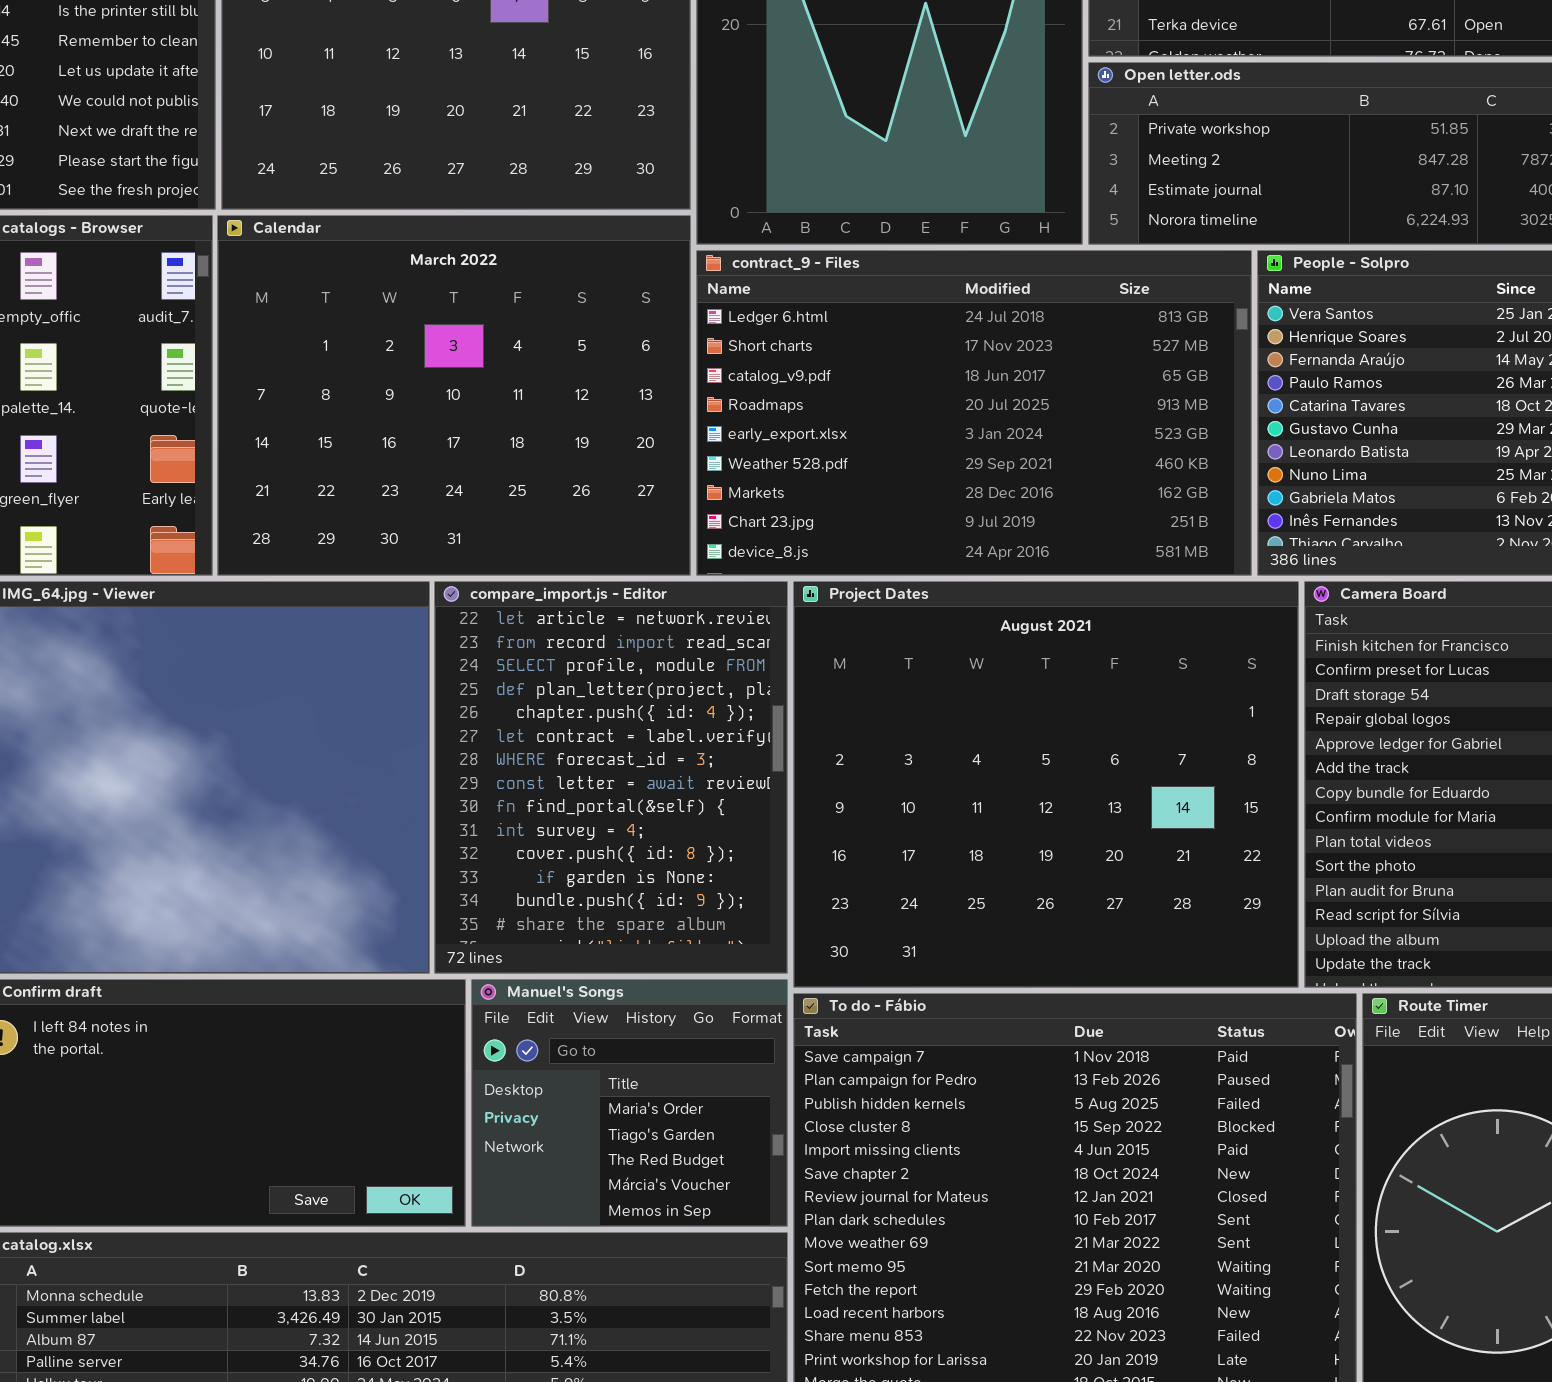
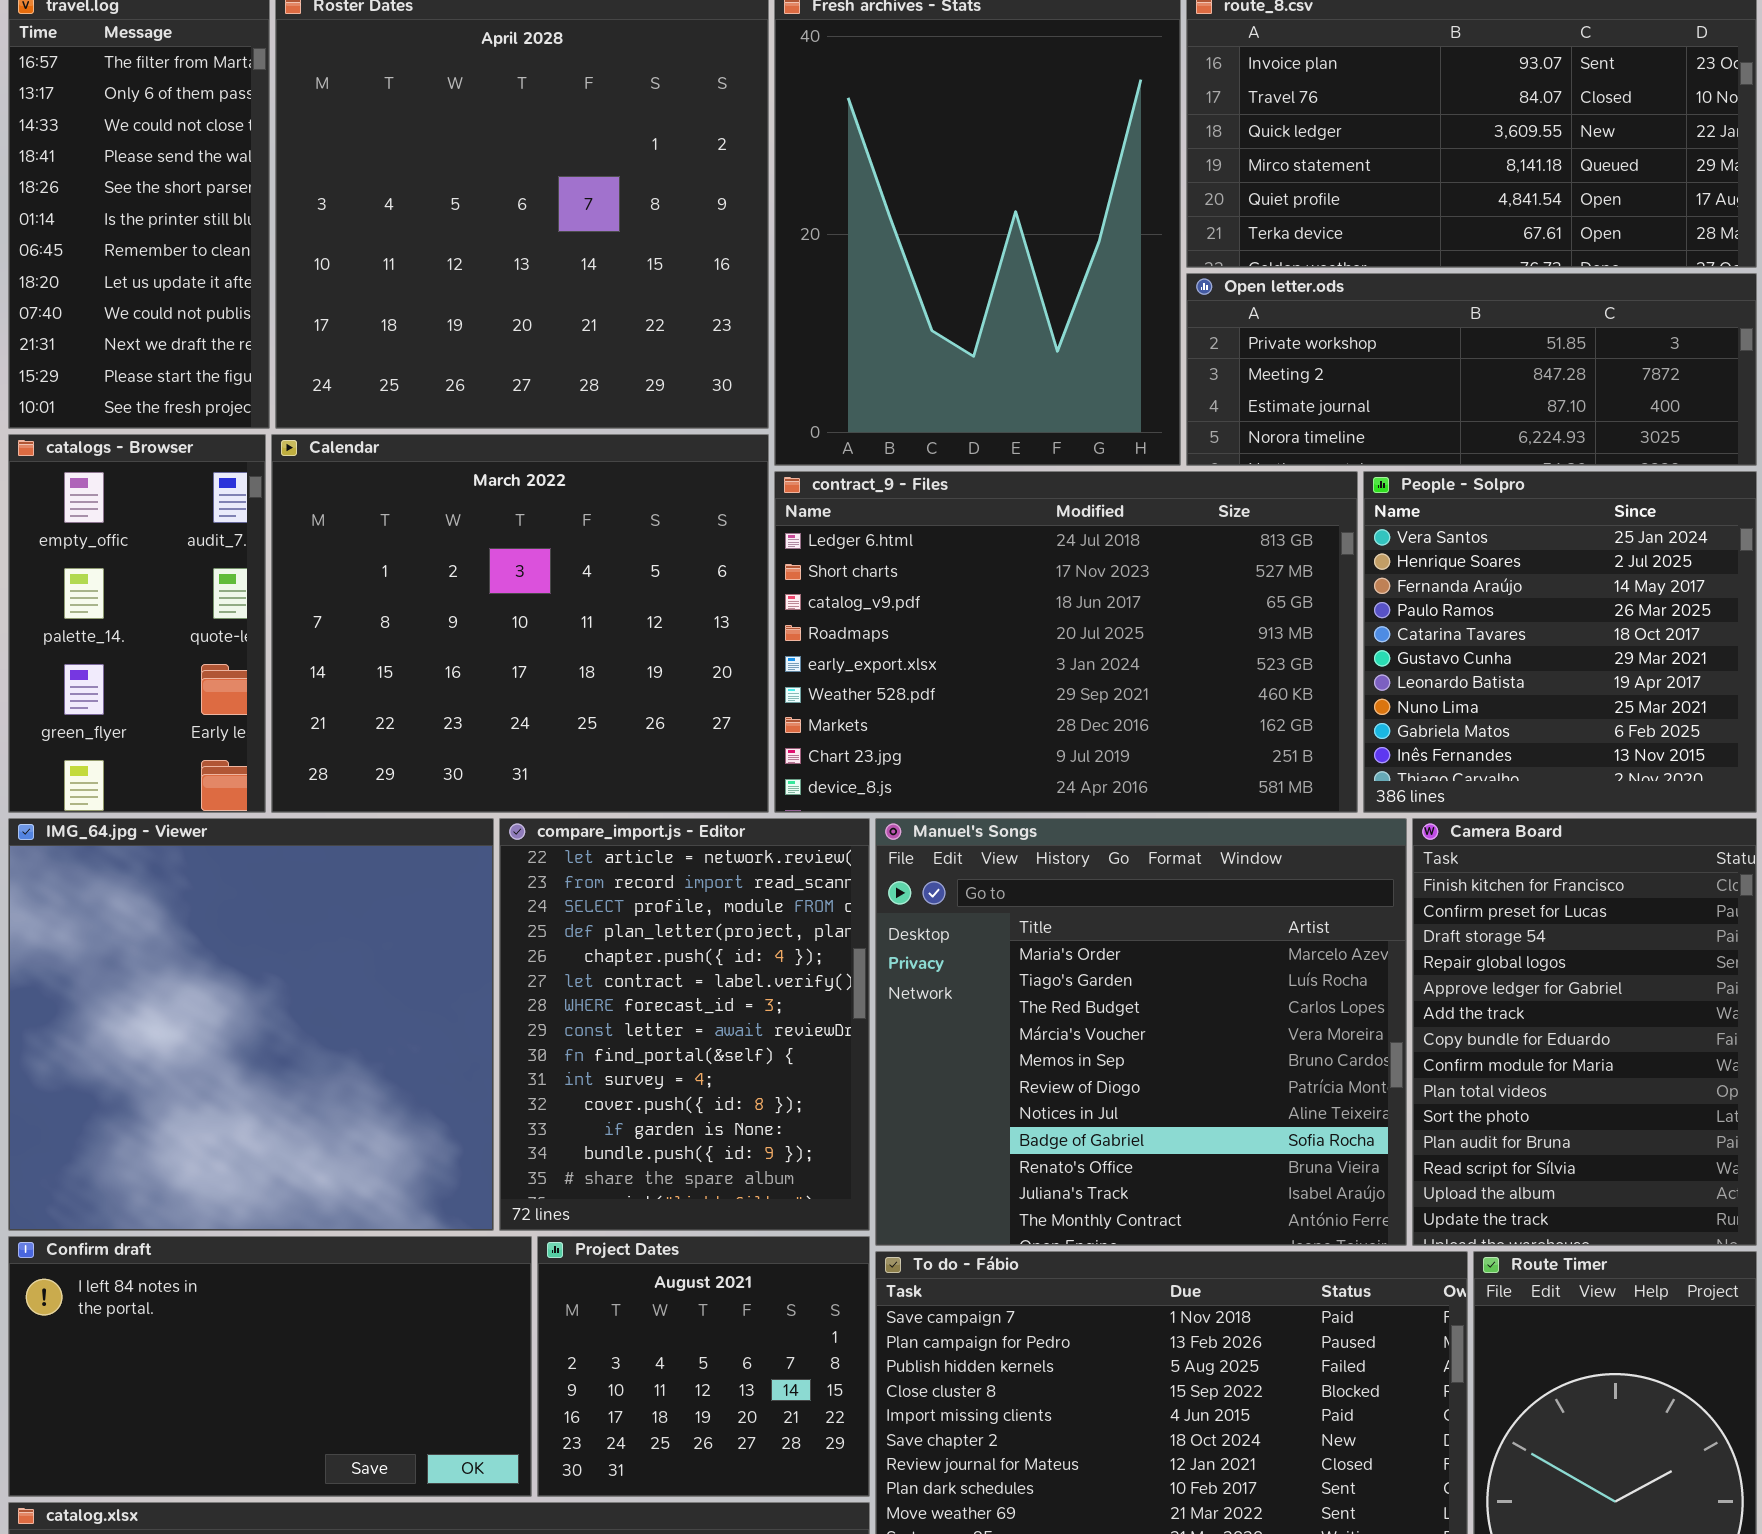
Project Dates: [793,581,1299,988] -> [537,1236,870,1497], moved, resized
Manuel's Songs: [471,979,788,1227] -> [875,818,1407,1246], moved, resized

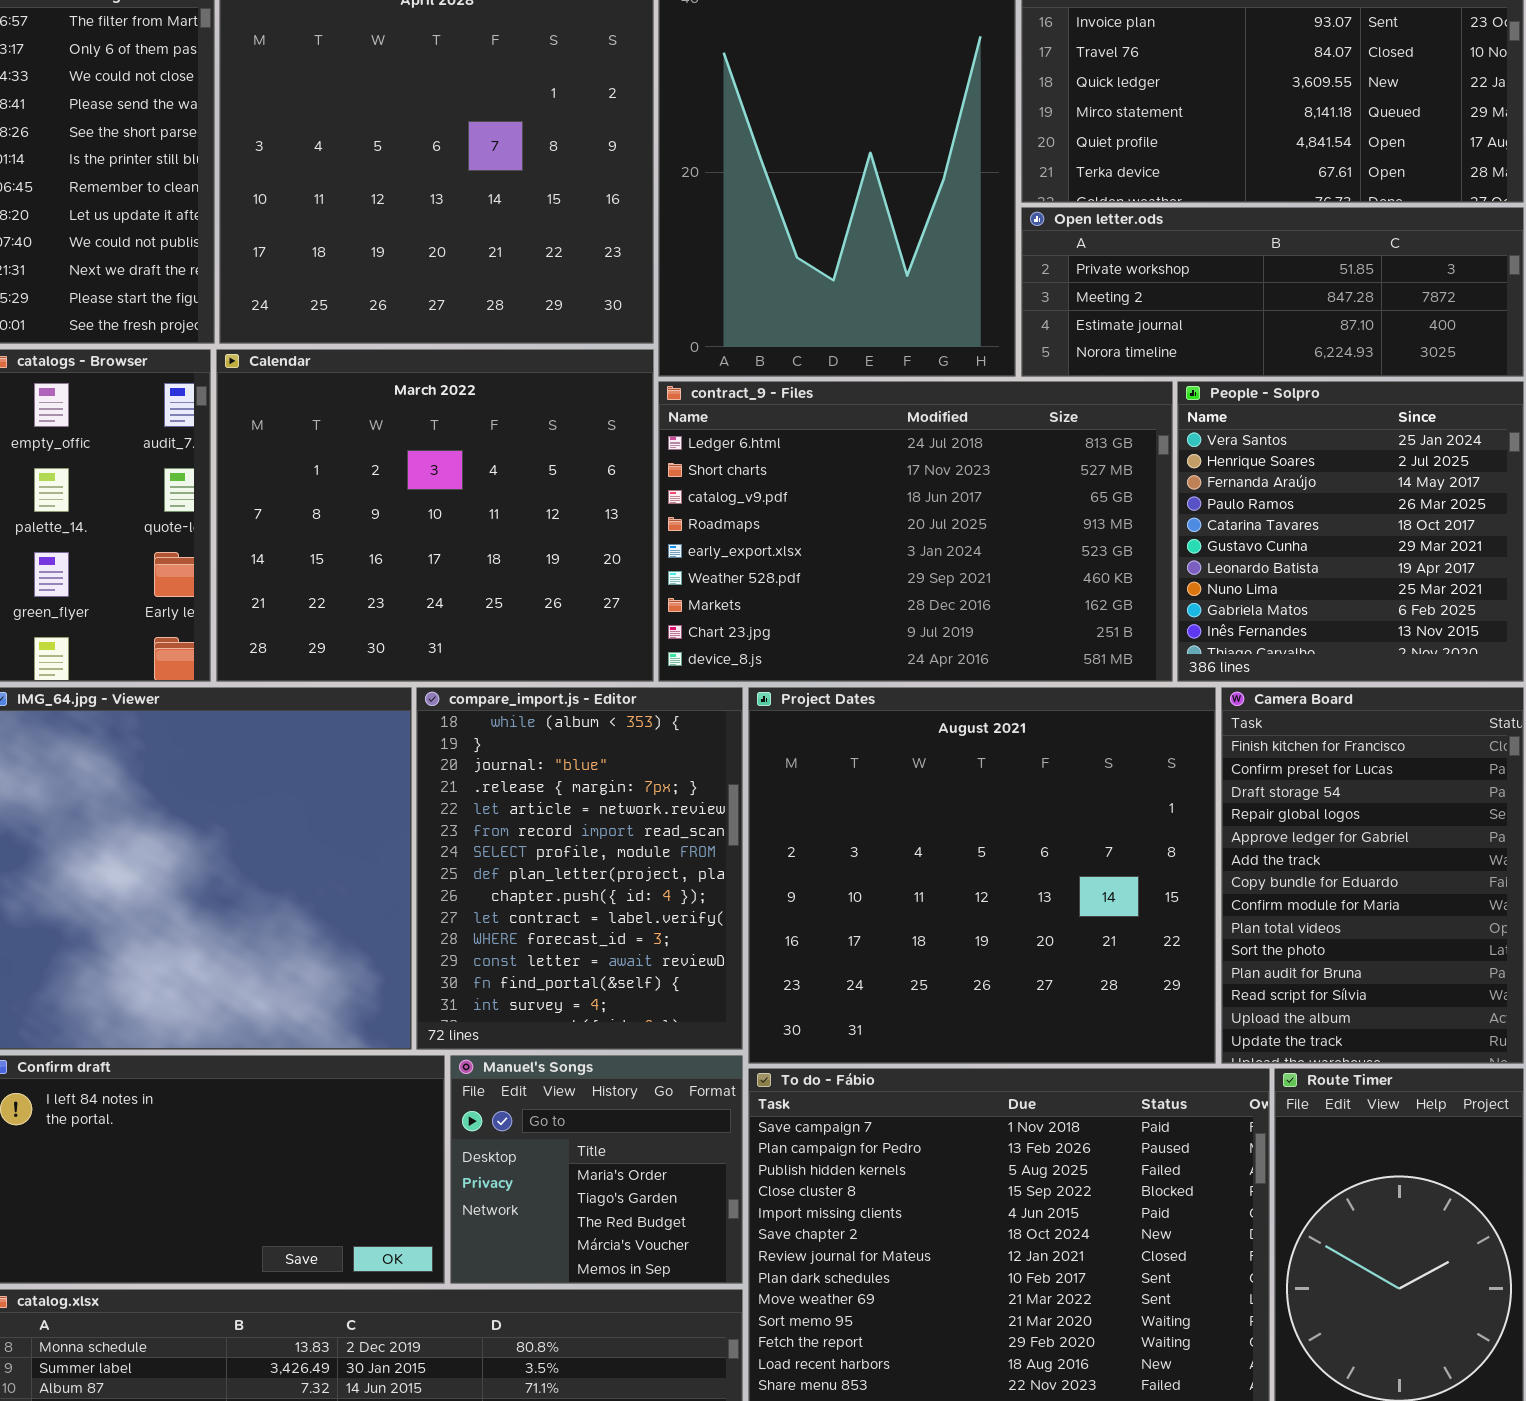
compare_import.js - Editor: [499,818,870,1231] -> [416,687,743,1050], scrolled up 4 rows
Manuel's Songs: [875,818,1407,1246] -> [450,1055,743,1284], moved, resized
Project Dates: [537,1236,870,1497] -> [748,687,1216,1064], moved, resized

